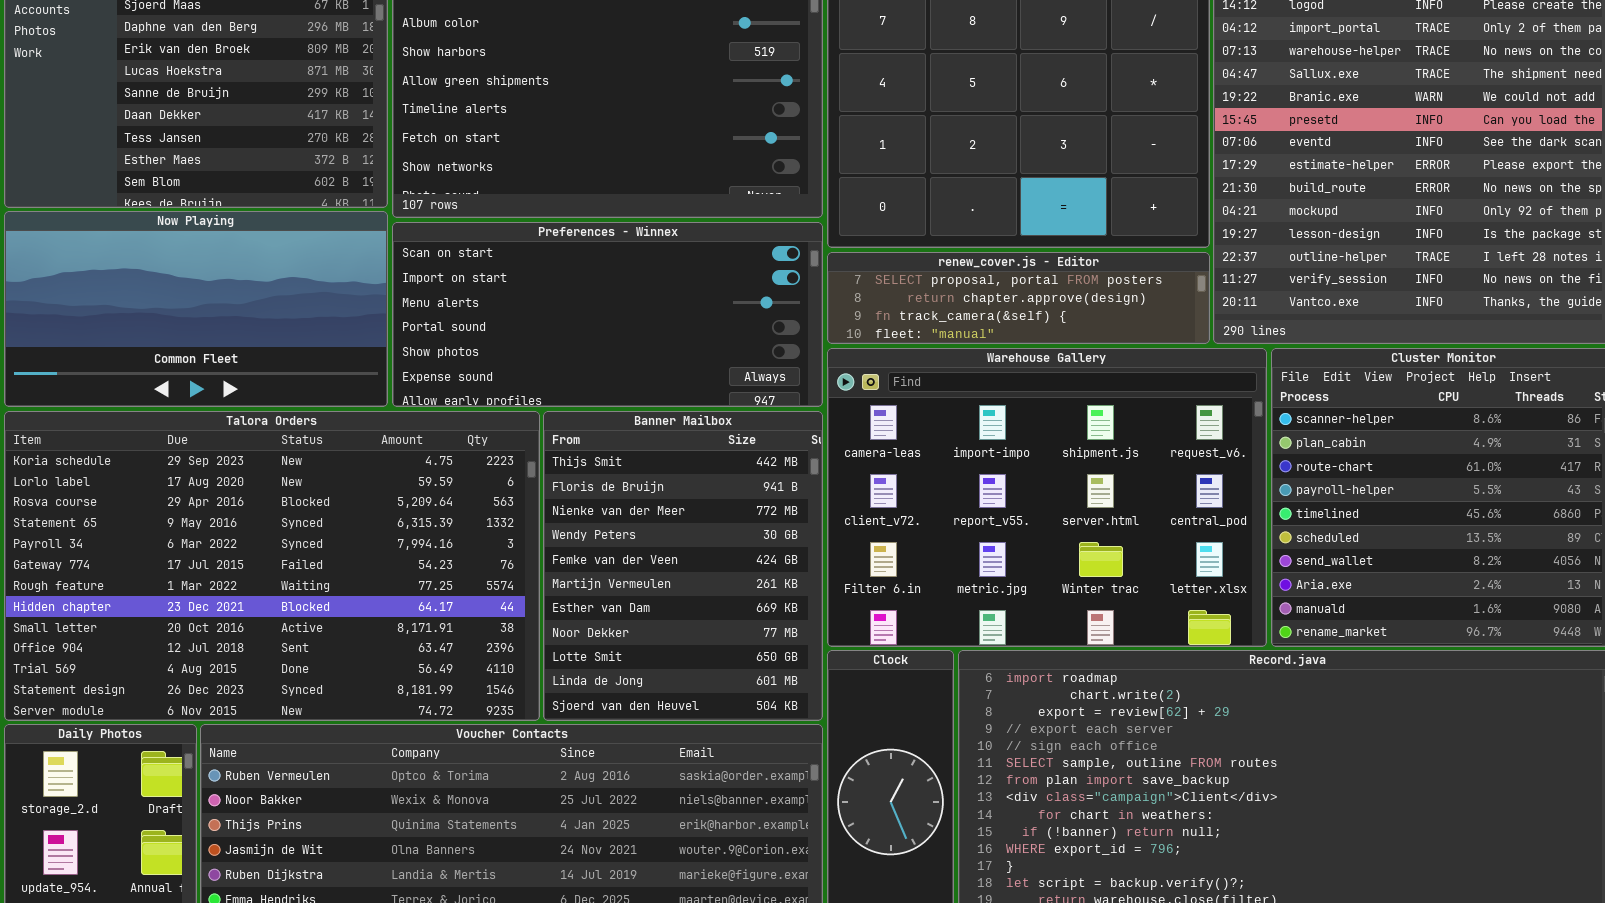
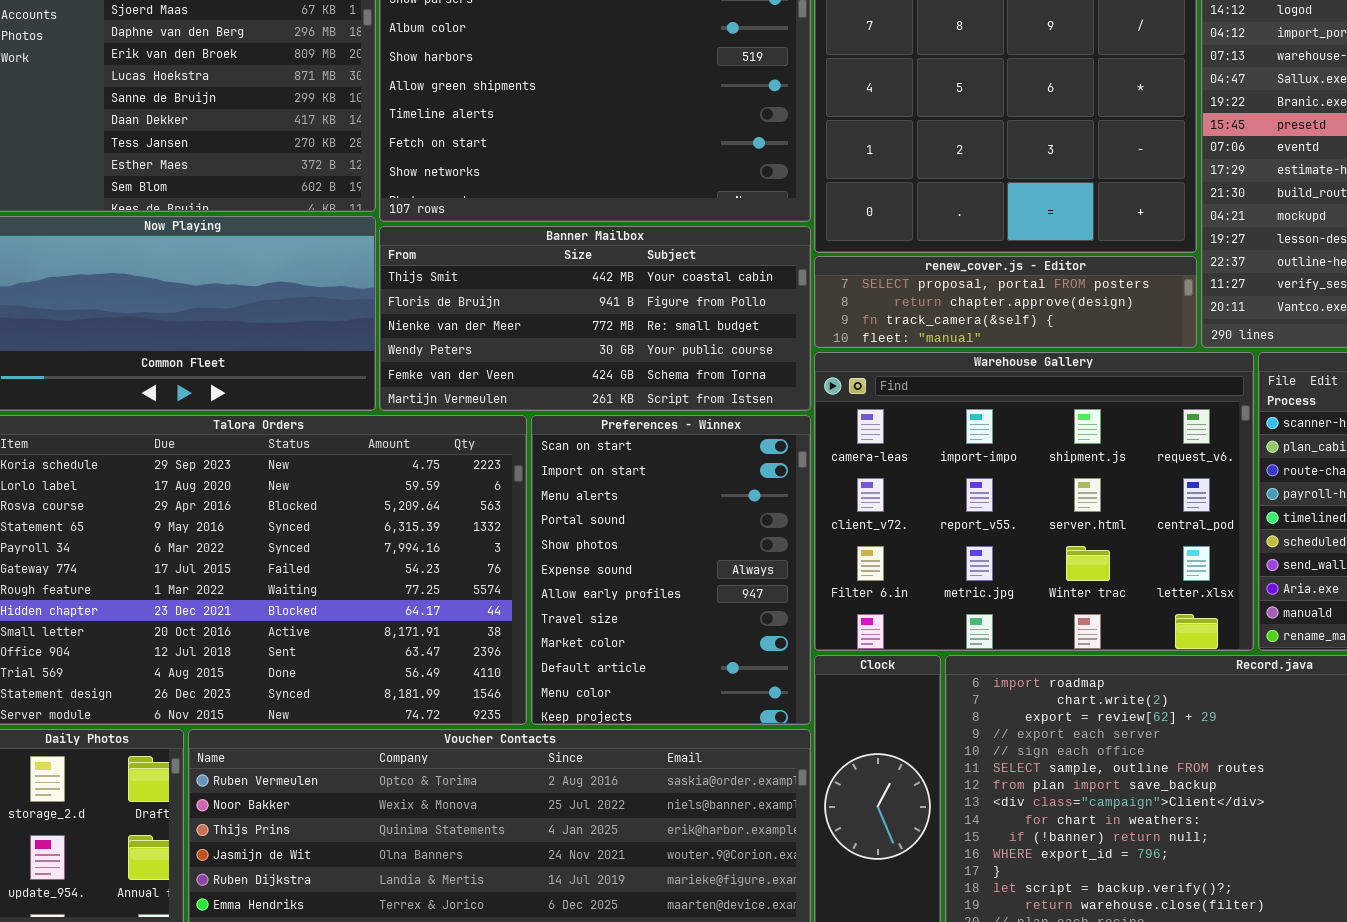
Preferences - Winnex: [392,222,823,407] -> [531,415,811,725], moved, resized
Banner Mailbox: [543,411,823,721] -> [379,226,811,411], moved, resized

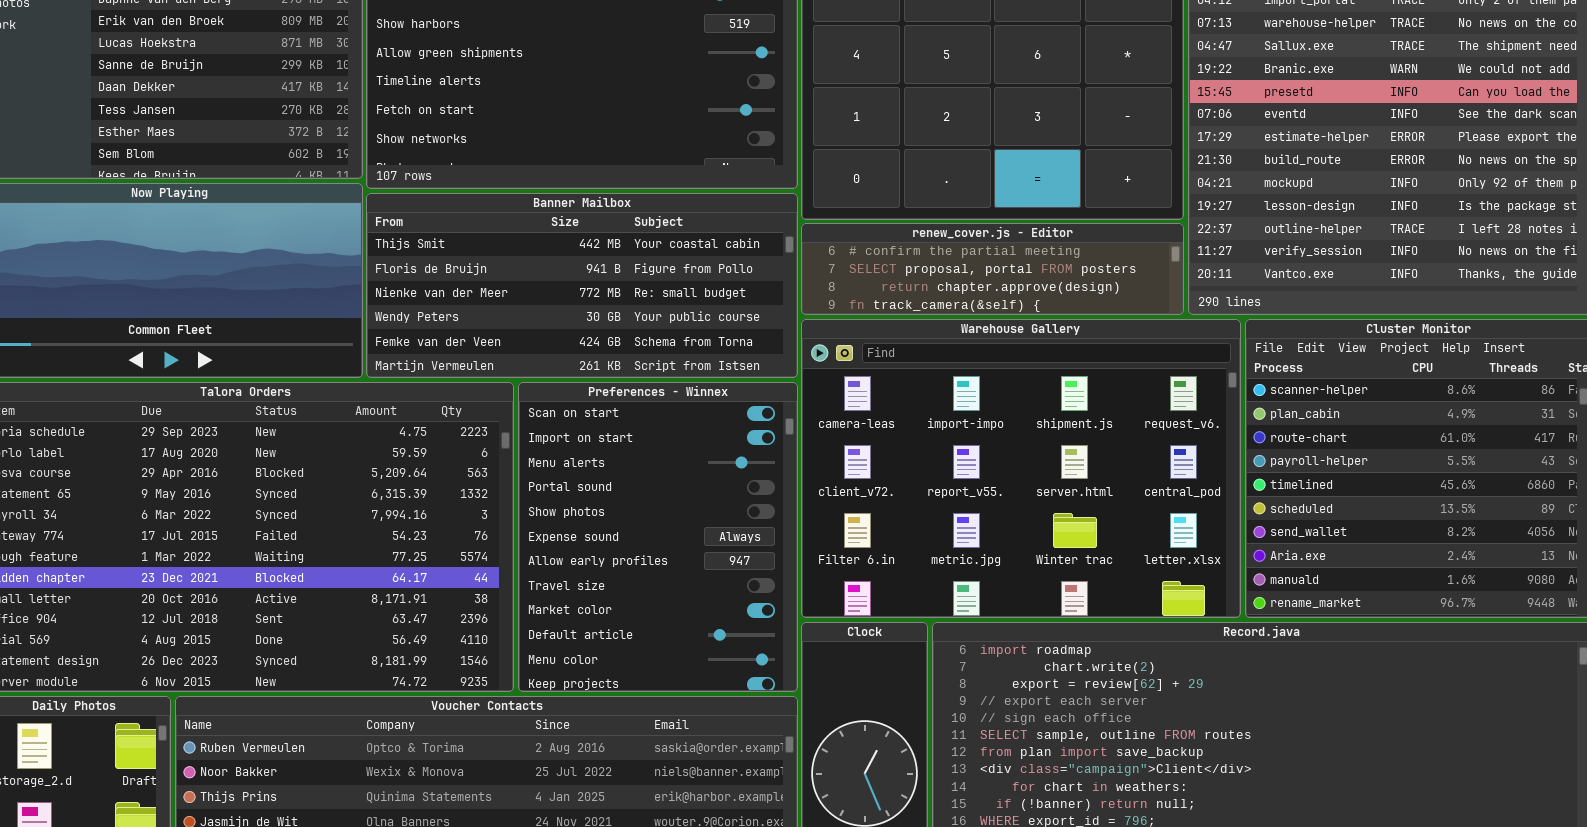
renew_cover.js - Editor: [814,256,1197,348] -> [801,223,1184,315], scrolled up 1 row

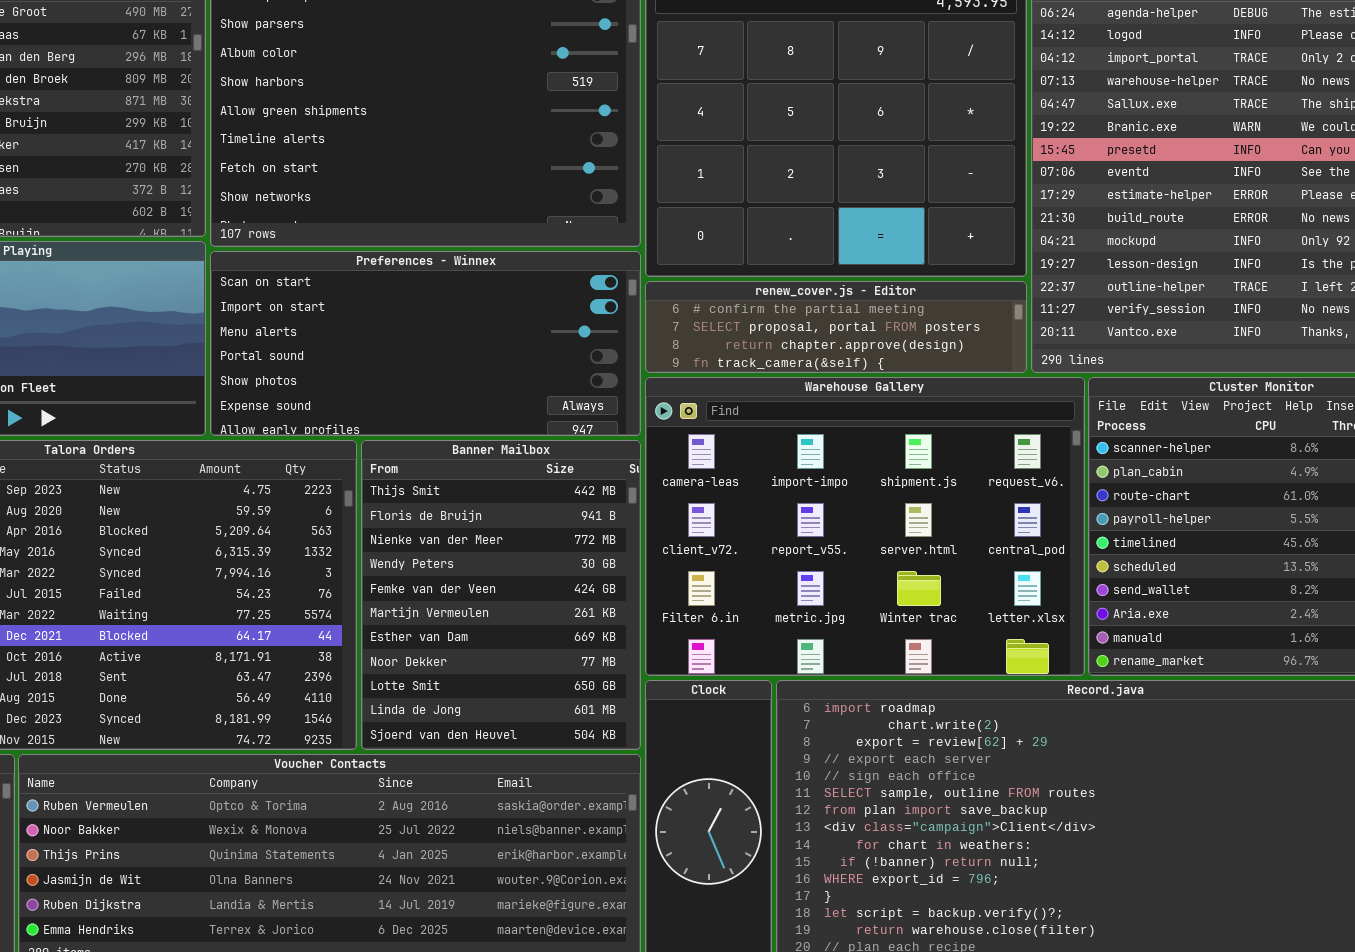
Banner Mailbox: [366,193,798,378] -> [361,440,641,750], moved, resized
Preferences - Winnex: [518,382,798,692] -> [210,251,641,436], moved, resized

